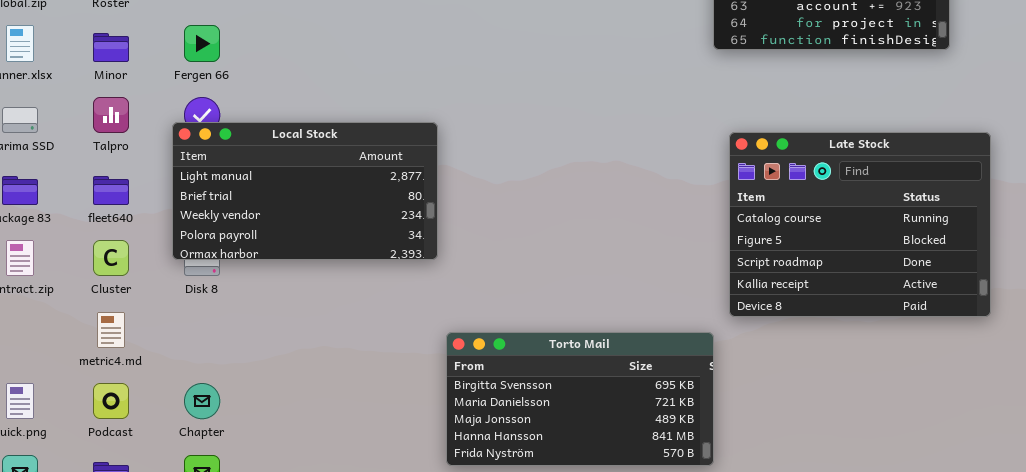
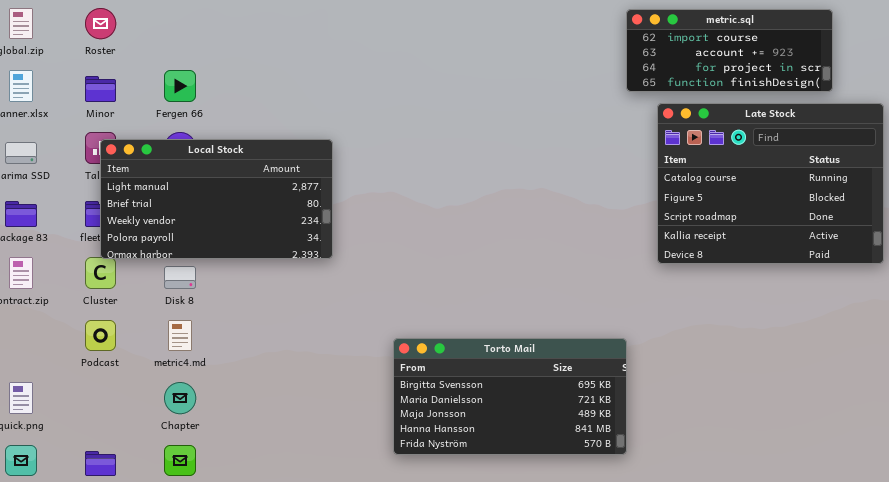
Local Stock: [172,122,438,260] -> [100,139,333,259], moved
Late Stock: [729,132,991,317] -> [657,103,884,264], moved
metric4.md: [97,312,125,348] -> [168,320,192,351], moved
Podcast: [93,383,129,419] -> [85,320,116,351], moved

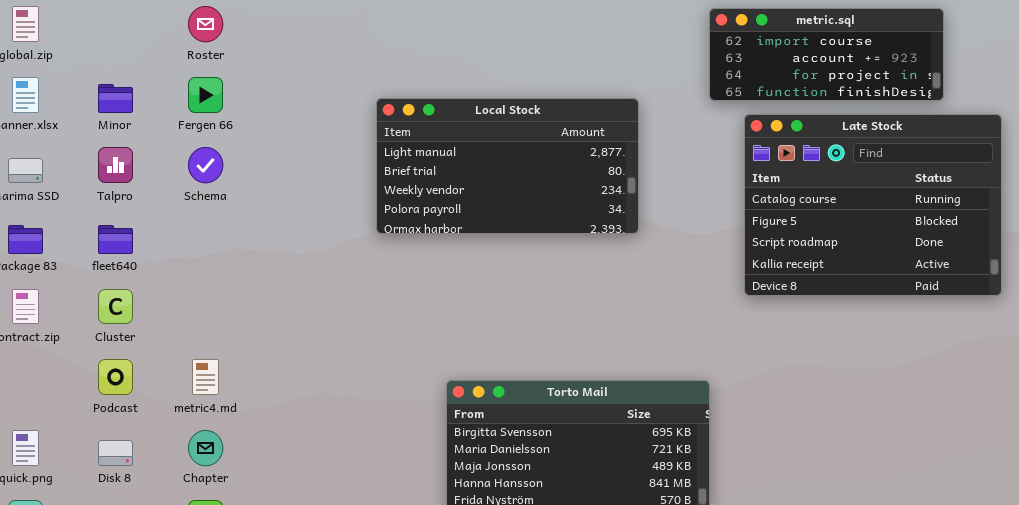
Roster: [85,8,116,39] -> [188,6,223,42], moved
Local Stock: [100,139,333,259] -> [376,98,639,234], moved
Disk 8: [164,266,196,289] -> [98,440,133,466], moved

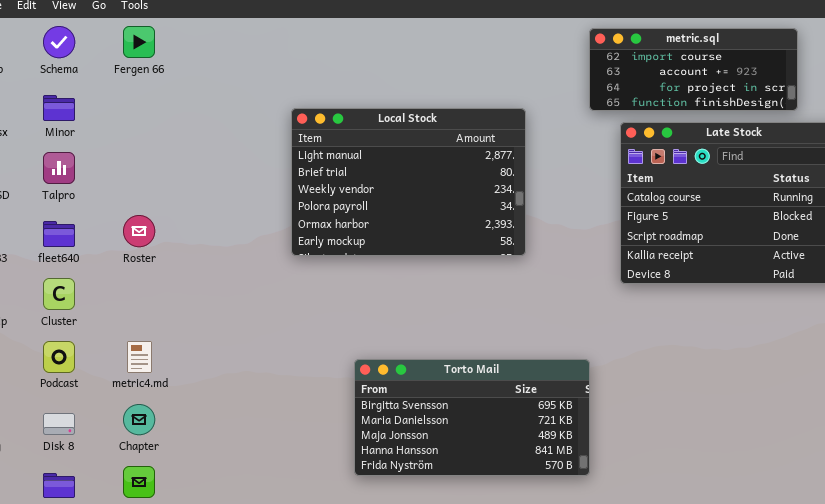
Roster: [188,6,223,42] -> [123,215,155,247], moved
Fergen 66: [188,77,223,113] -> [123,26,155,58], moved
Local Stock: [376,98,639,234] -> [291,108,526,256], resized
Schema: [188,147,223,183] -> [43,26,75,58], moved

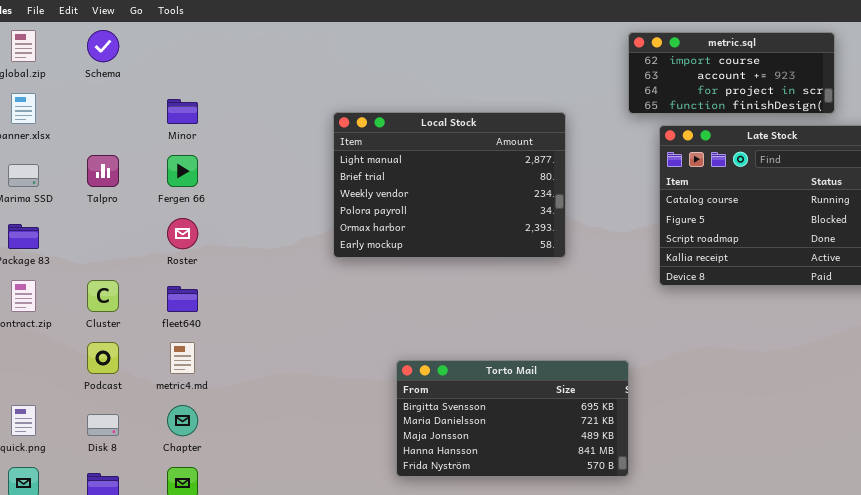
Fergen 66: [123,26,155,58] -> [167,155,198,187], moved
Minor: [43,95,75,121] -> [167,99,198,124], moved
fleet640: [43,221,75,247] -> [167,286,198,312], moved

